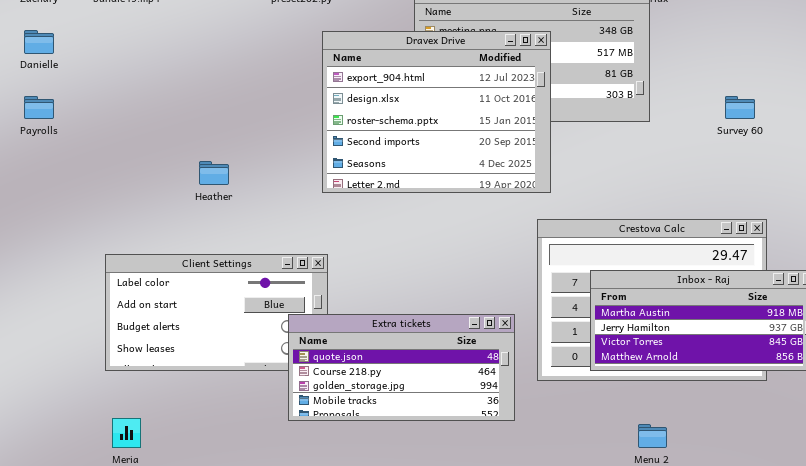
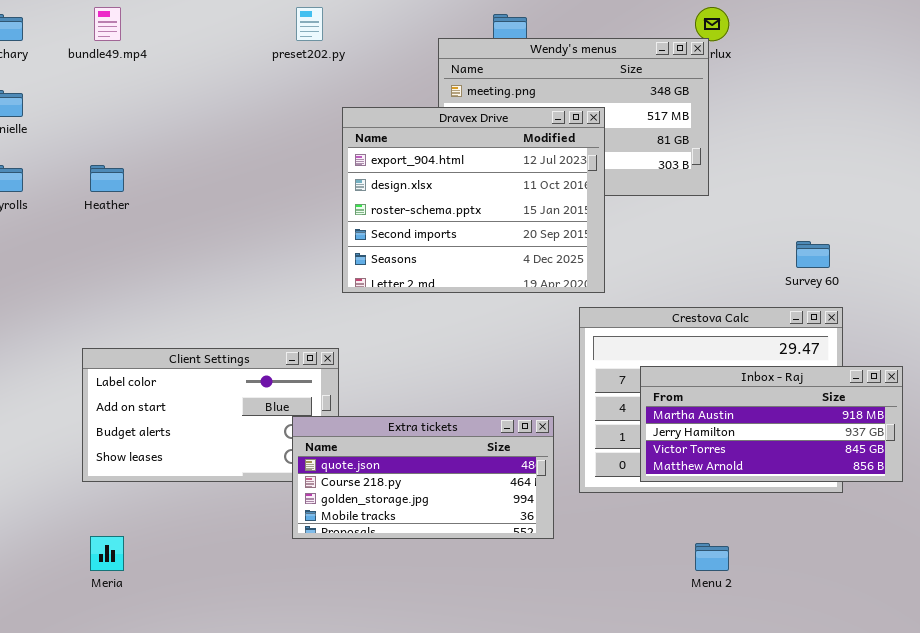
Dravex Drive: [322,31,551,193] -> [342,107,605,293], moved
Survey 60: [725,96,755,119] -> [796,241,830,268], moved
Heather: [199,161,229,185] -> [90,165,124,192], moved

